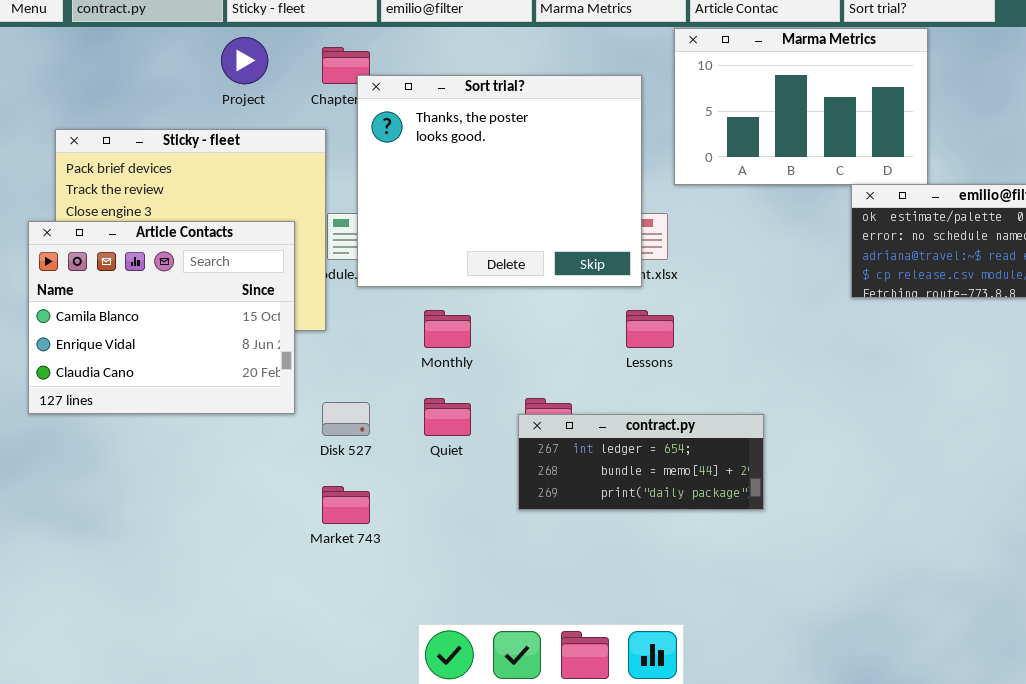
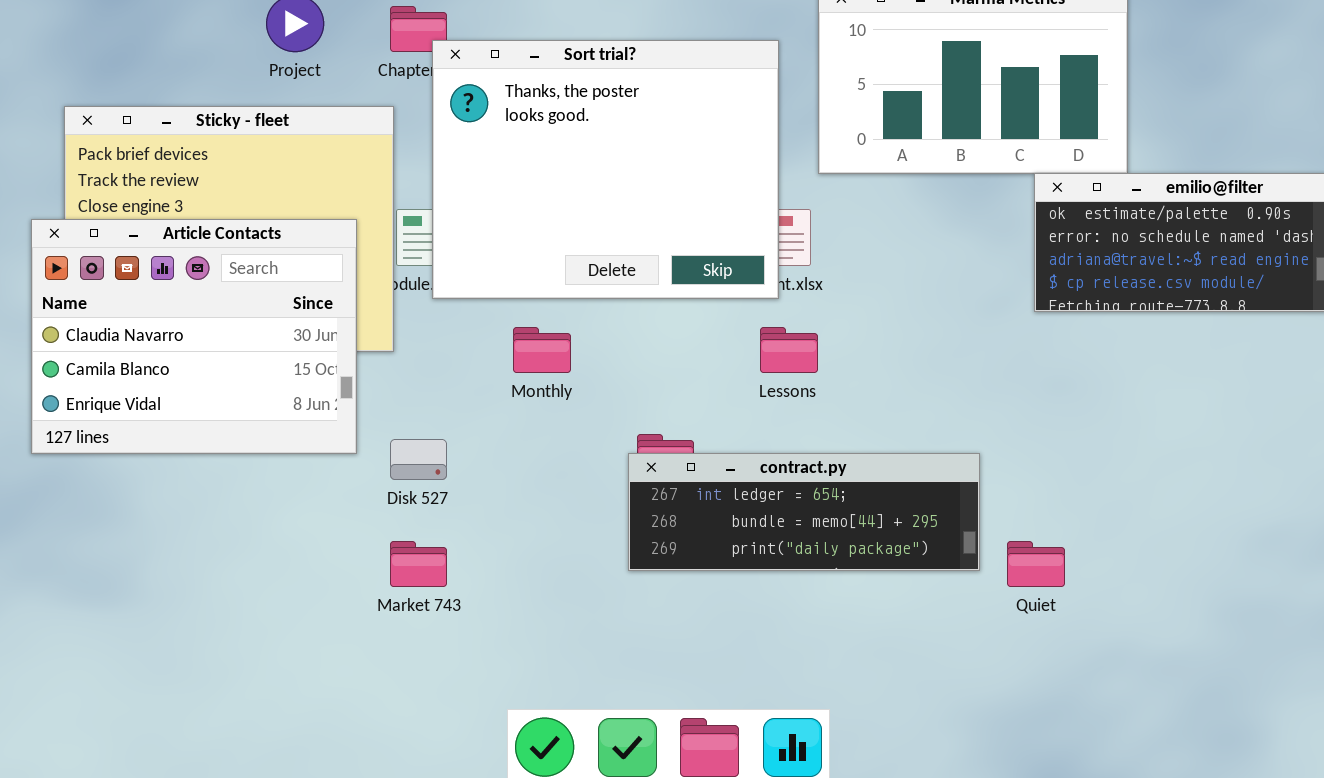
Article Contacts: [28,221,295,414] -> [31,219,357,454], scrolled up 1 row
Quiet: [424,398,471,436] -> [1007,541,1065,587], moved
contract.py: [518,414,764,510] -> [628,453,980,571], resized

